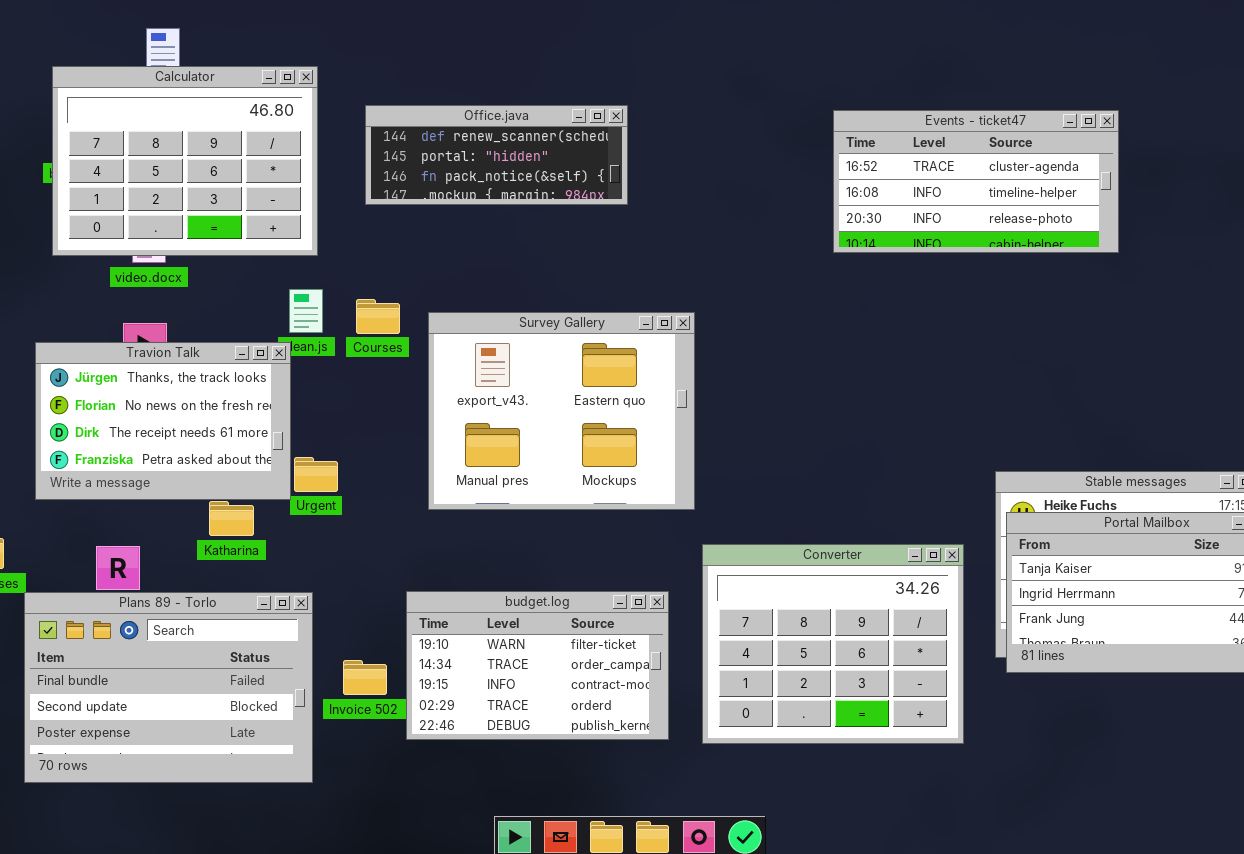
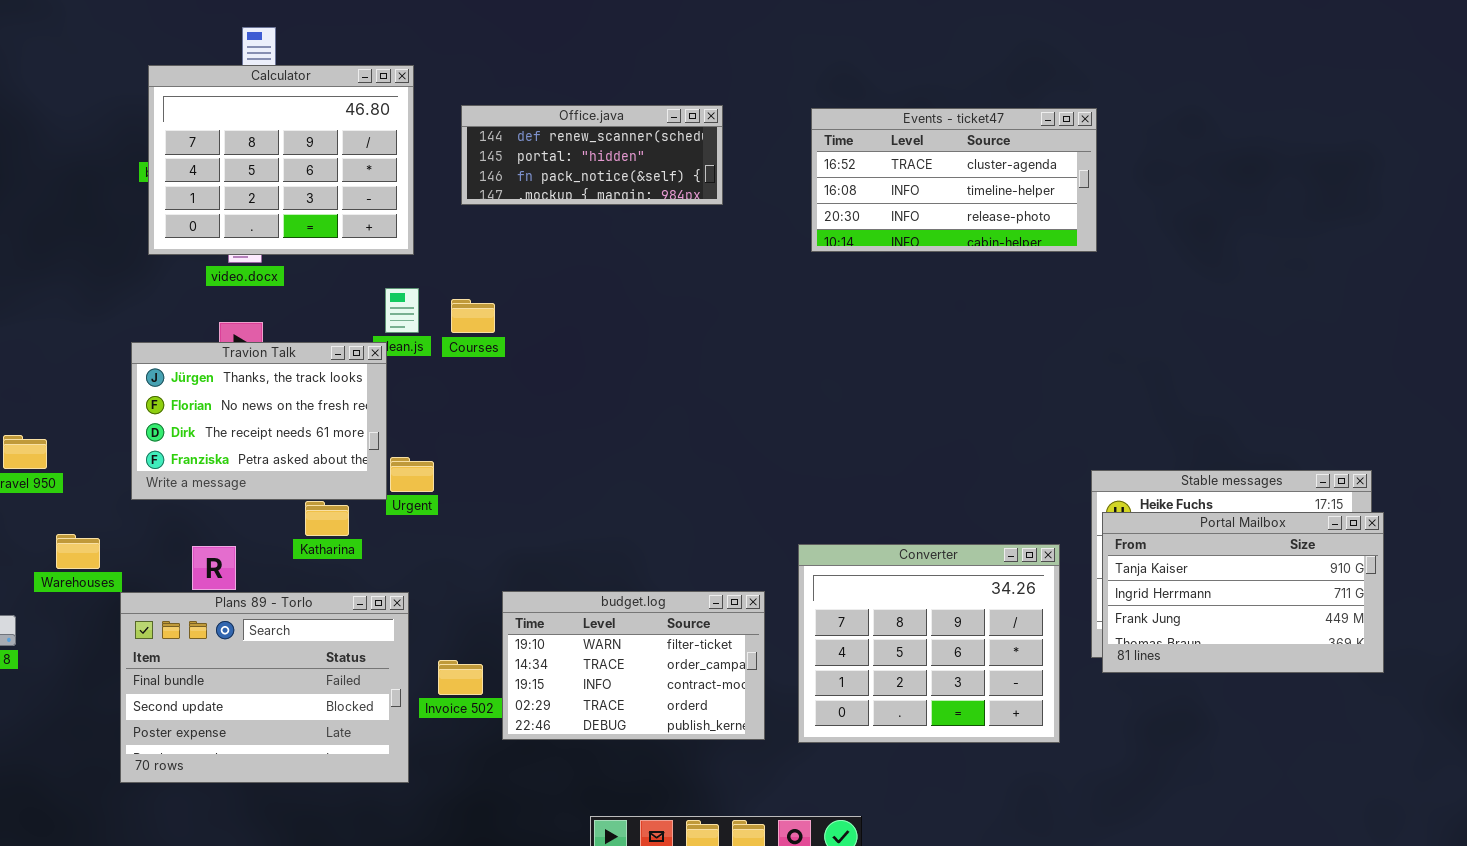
Events - ticket47: [833,110,1119,253] -> [811,108,1097,252], moved
Survey Gallery: [428,312,695,510] -> none, closed

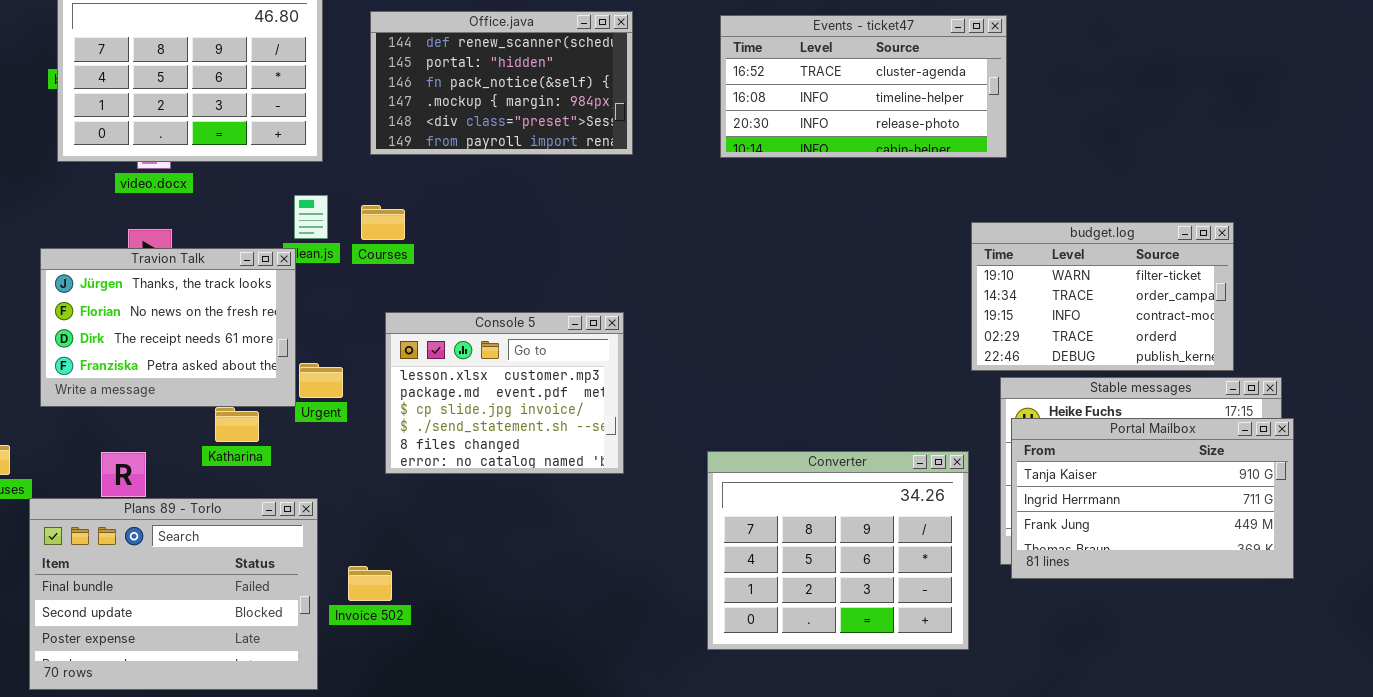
Office.java: [461,105,723,205] -> [370,11,633,155], resized
Console 5: none -> [385,312,624,474], opened
budget.log: [502,591,765,740] -> [971,222,1234,371], moved

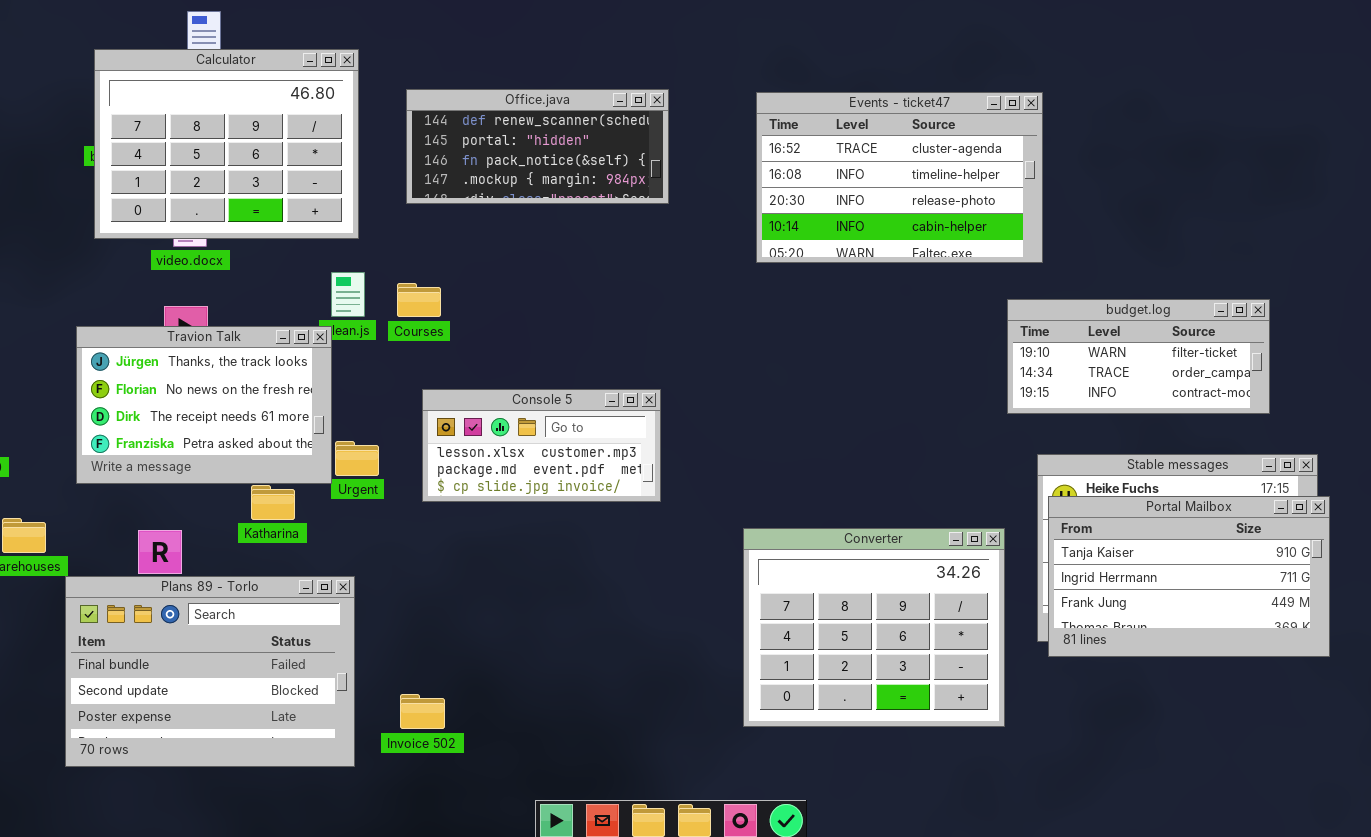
Office.java: [370,11,633,155] -> [406,89,669,204], resized
Events - ticket47: [720,15,1007,158] -> [756,92,1043,263], resized
budget.log: [971,222,1234,371] -> [1007,299,1270,414], resized
Console 5: [385,312,624,474] -> [422,389,661,502], resized
Invoice 502: [348,566,392,601] -> [400,694,445,729], moved

